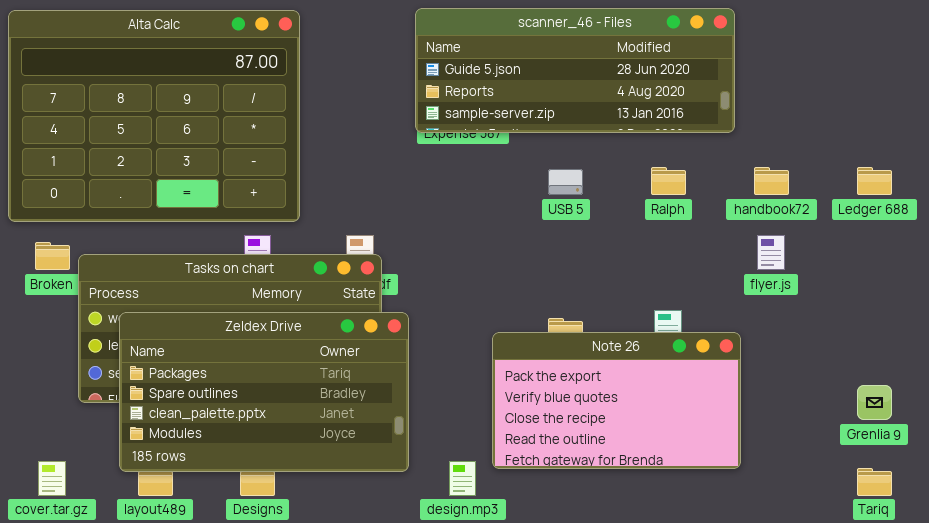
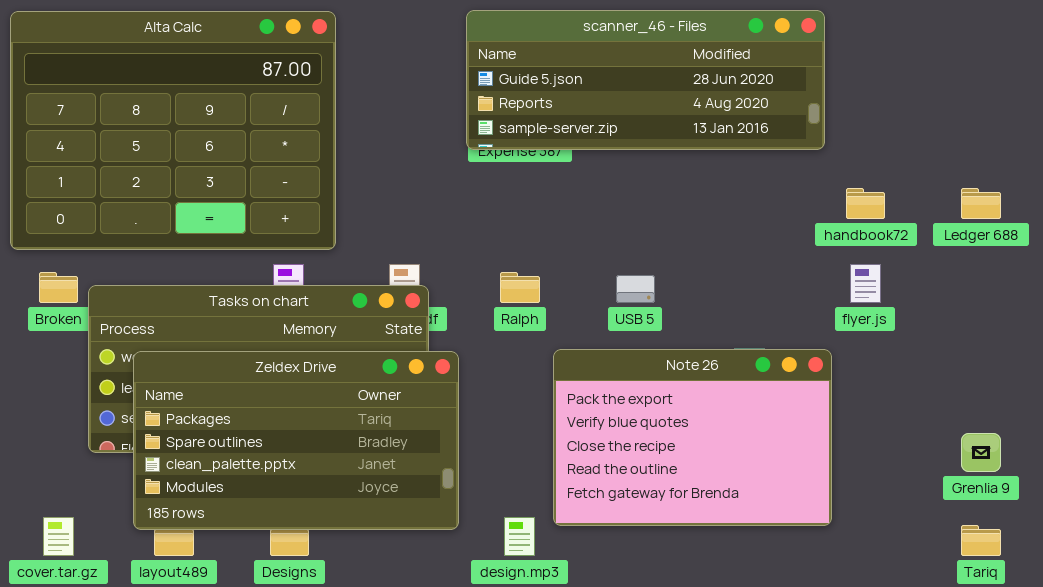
Ralph: [651,167,686,195] -> [500,272,540,303], moved
USB 5: [548,169,583,195] -> [616,275,655,303], moved
Note 26: [492,332,741,469] -> [553,349,832,526], resized

